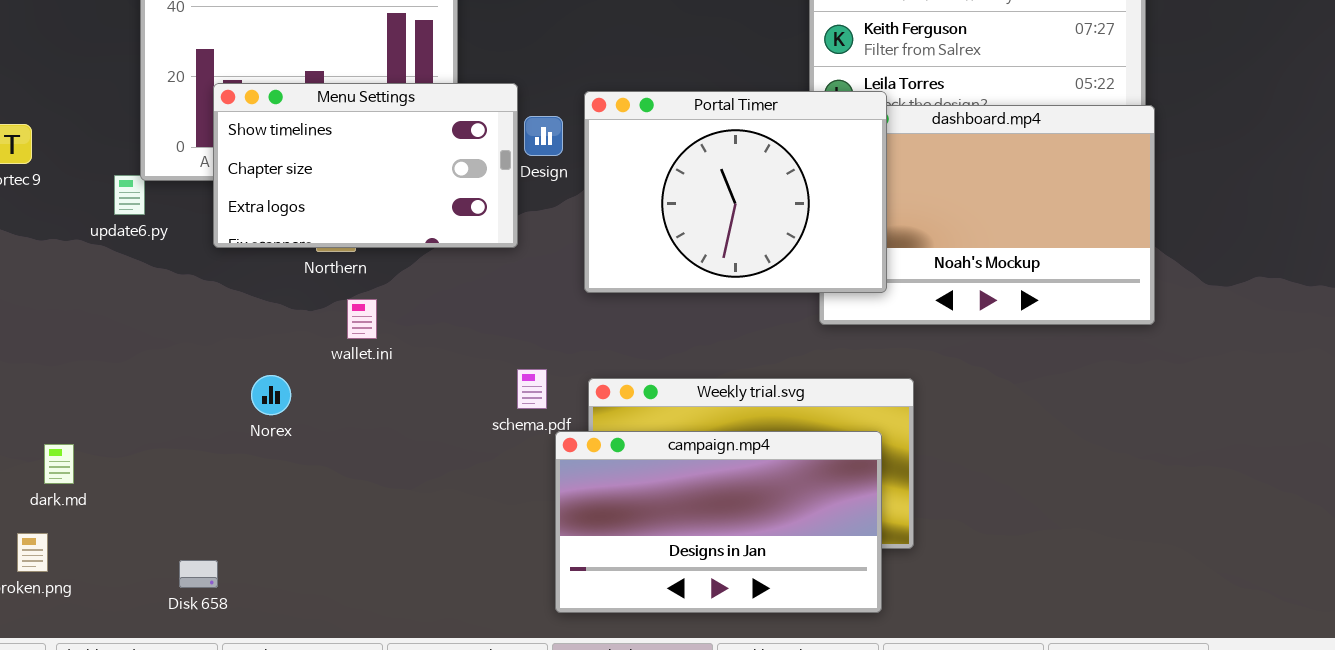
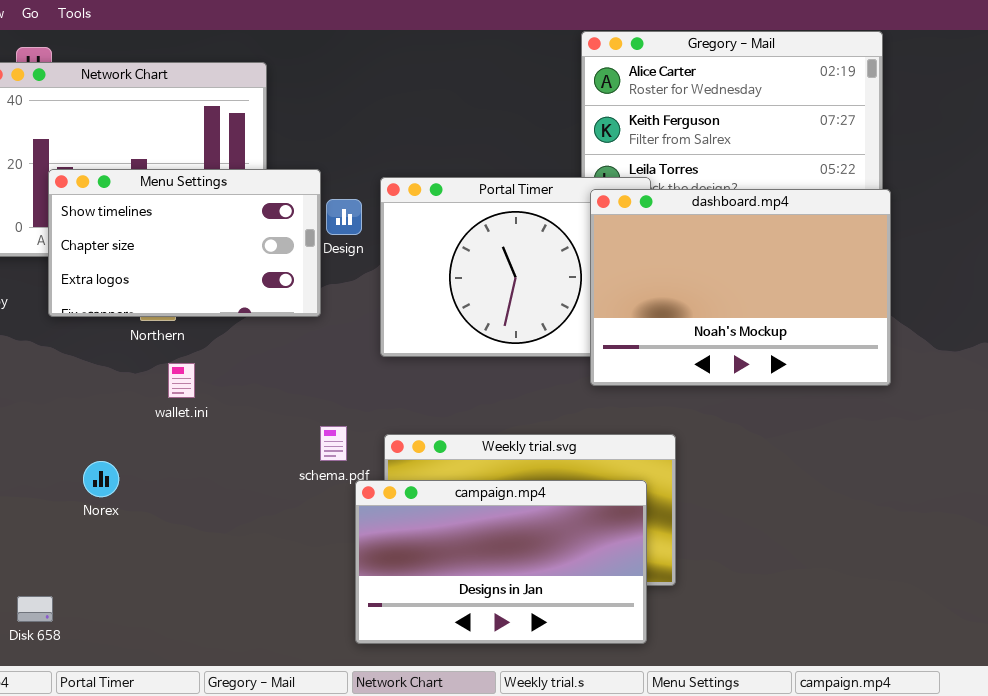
dashboard.mp4: [819,105,1155,325] -> [590,189,891,386], raised
Norex: [251,375,291,415] -> [83,461,119,497], moved

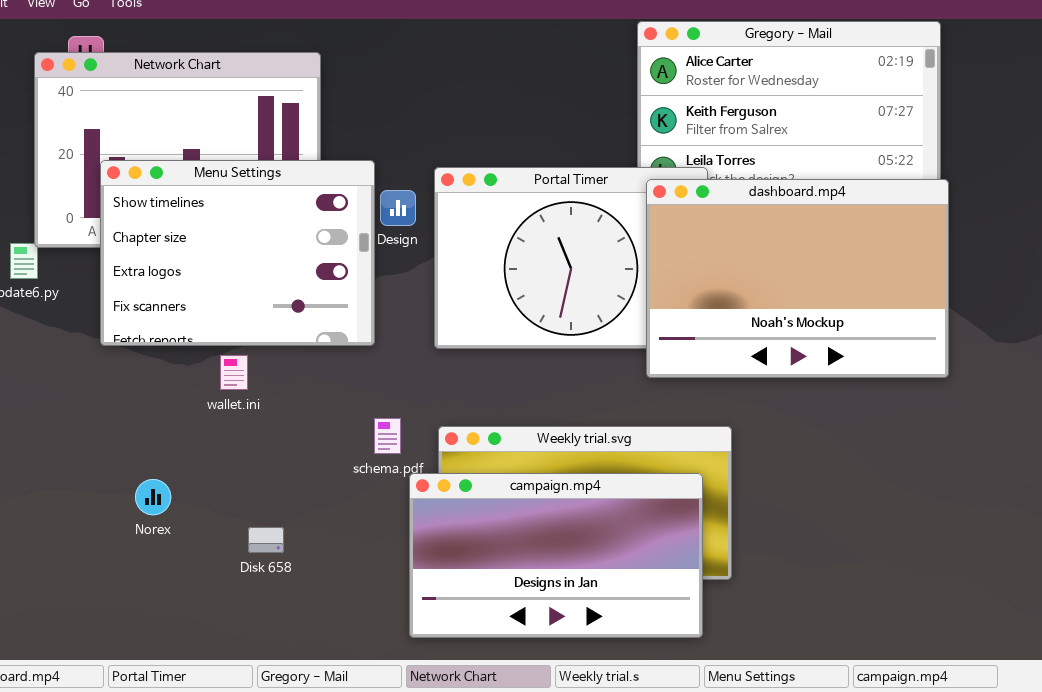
Menu Settings: [48,169,321,317] -> [100,160,375,346], resized
Norex: [83,461,119,497] -> [135,479,171,515], moved
Disk 658: [17,596,53,622] -> [248,527,284,553], moved

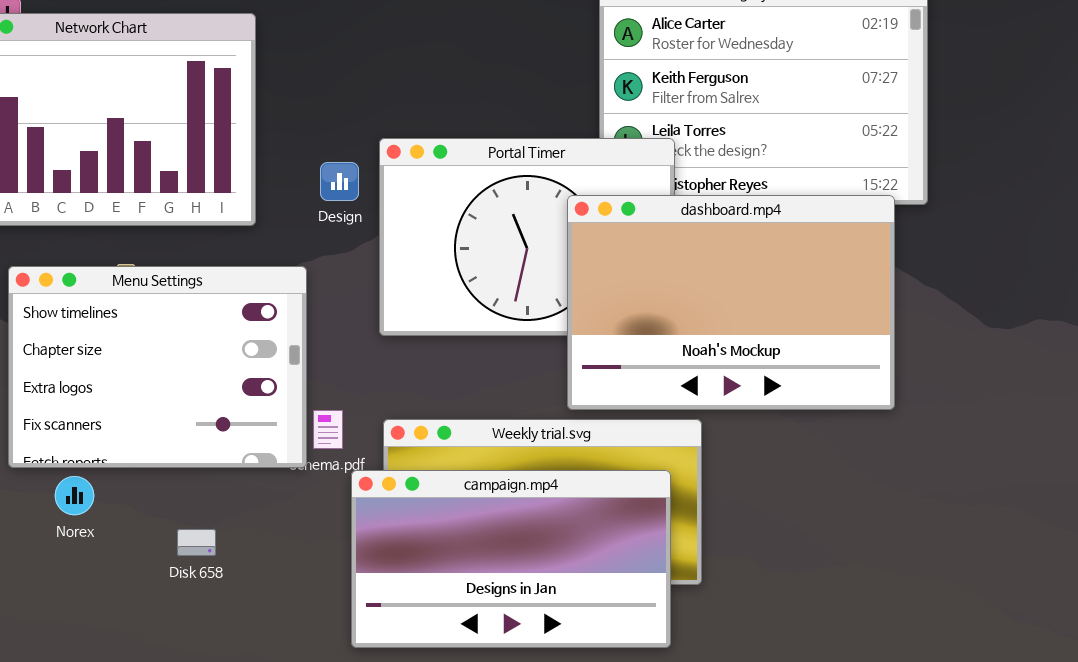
Menu Settings: [100,160,375,346] -> [8,266,307,468], moved
dashboard.mp4: [646,179,949,378] -> [567,195,895,410], moved

